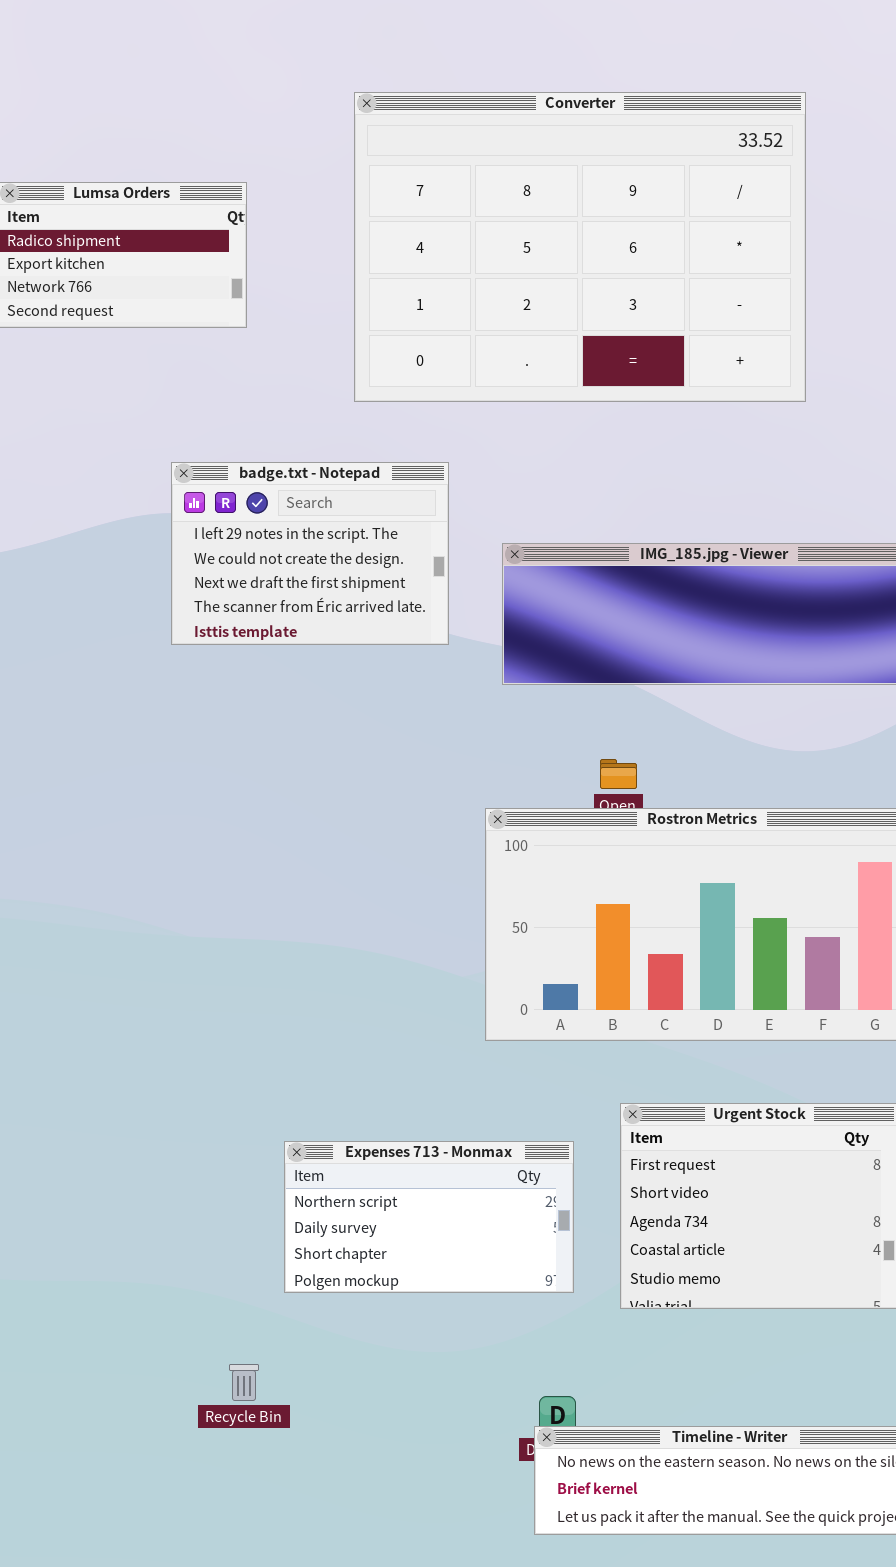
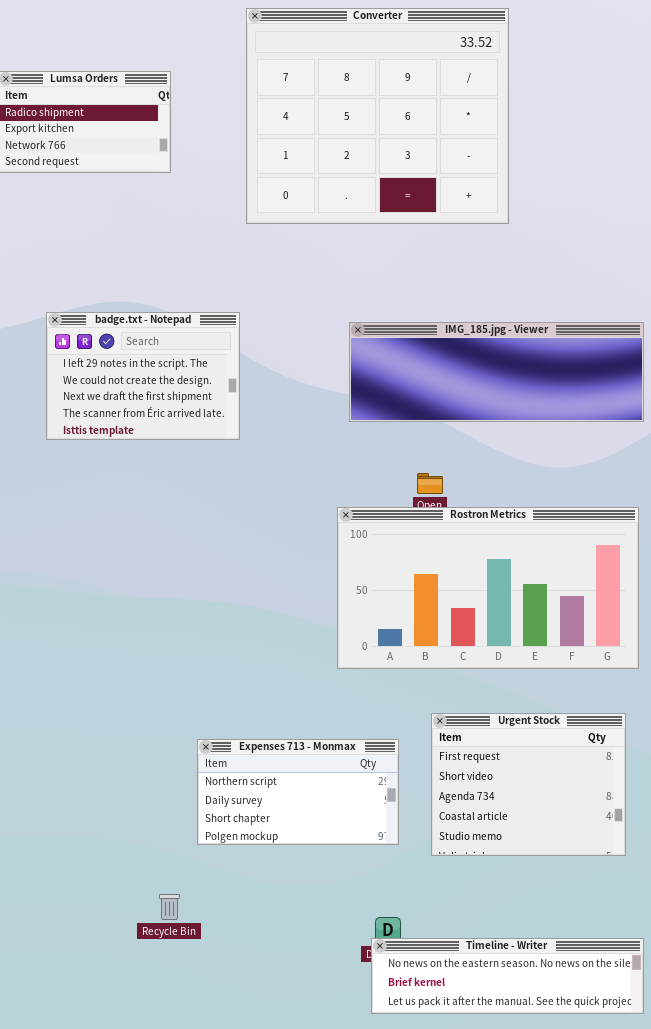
Converter: [354,92,806,402] -> [246,8,509,224], resized
badge.txt - Notepad: [171,462,449,645] -> [46,312,240,440], moved

